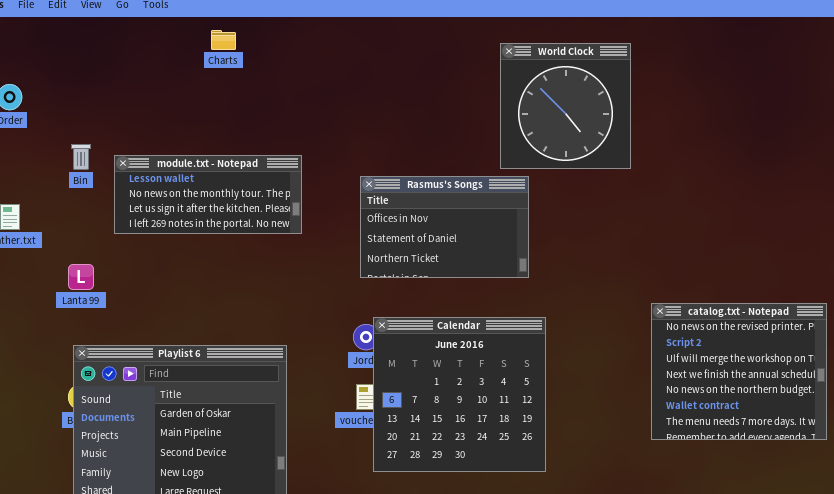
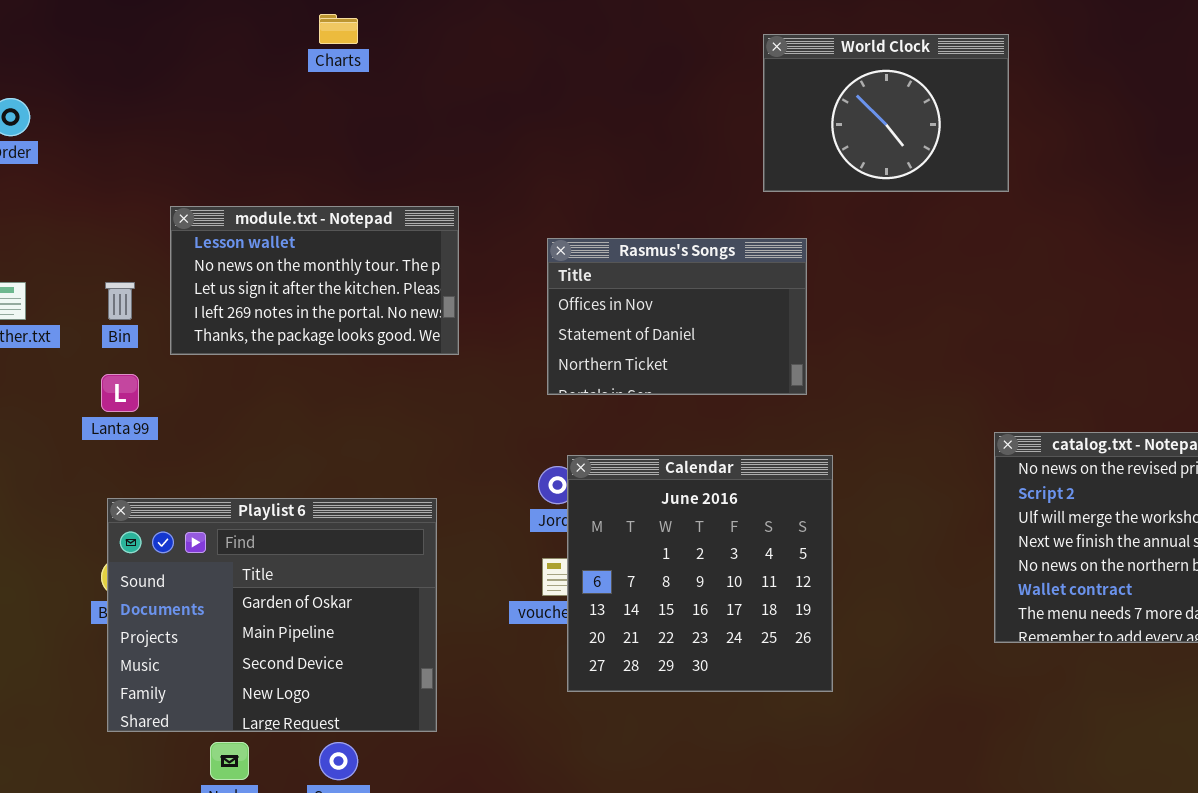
World Clock: [500,43,631,169] -> [763,34,1009,192], resized
Bin: [71,144,91,170] -> [105,282,135,320], moved
module.txt - Notepad: [114,155,302,234] -> [170,206,459,355], resized

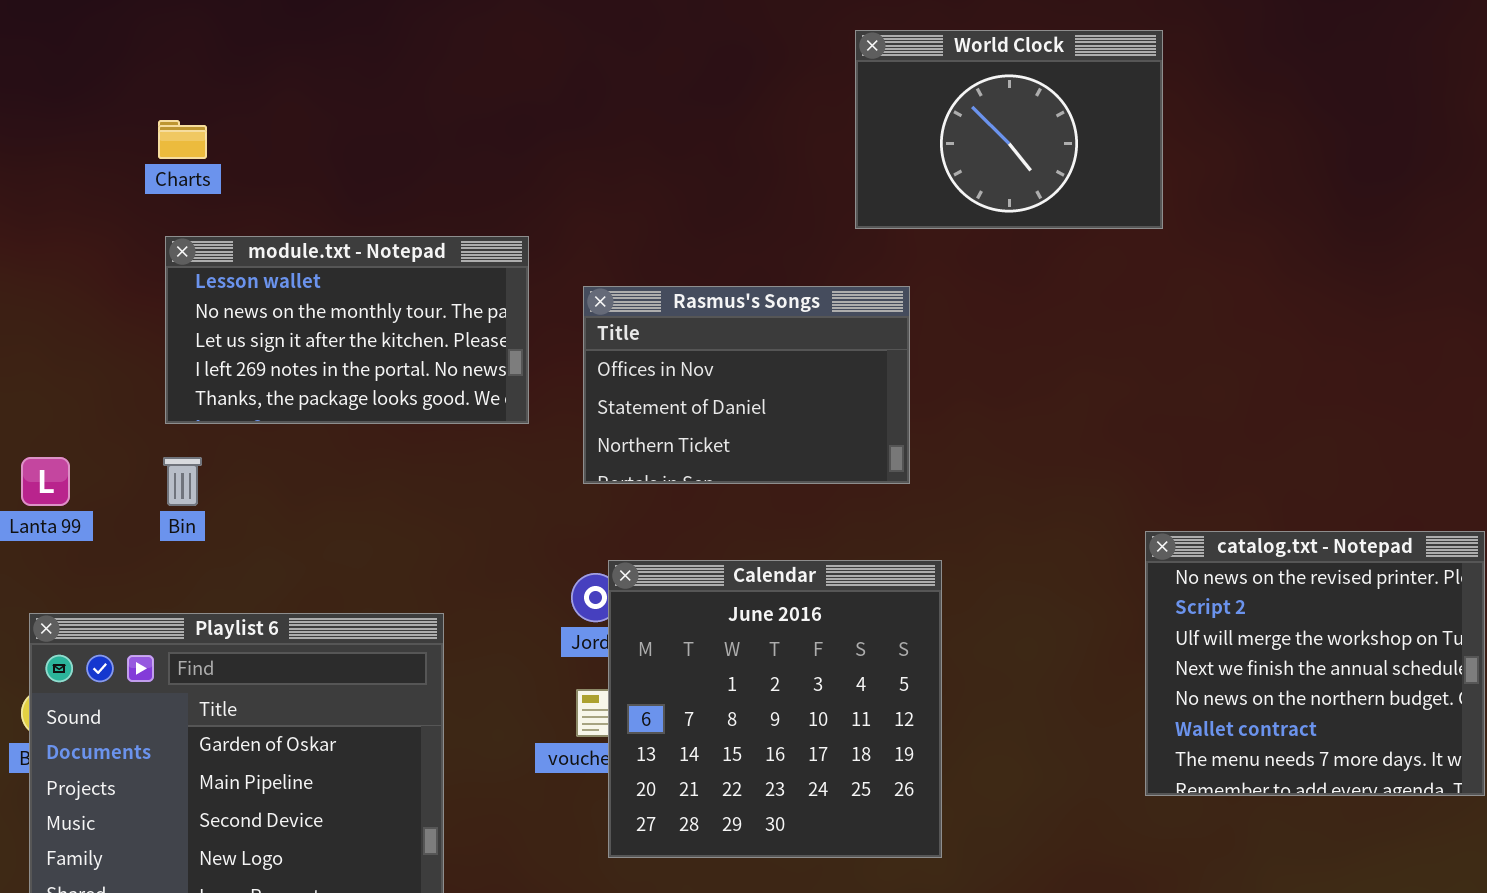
Charts: [319,14,358,44] -> [158,120,207,159], moved
module.txt - Notepad: [170,206,459,355] -> [165,236,529,424], moved
Bin: [105,282,135,320] -> [163,457,202,506], moved

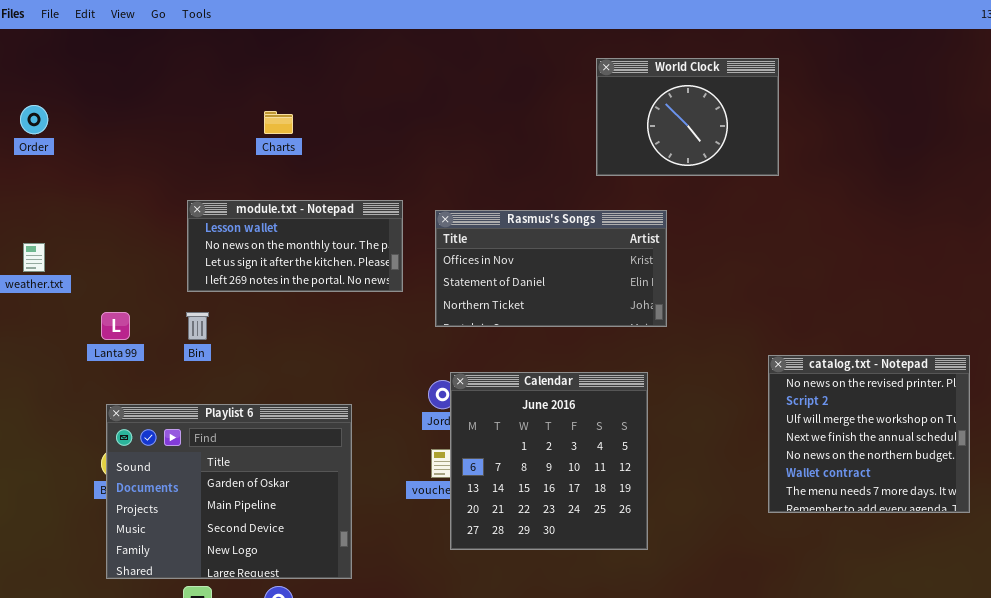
Charts: [158,120,207,159] -> [264,111,293,134], moved
module.txt - Notepad: [165,236,529,424] -> [187,200,403,292], resized
Rasmus's Songs: [583,286,910,484] -> [435,210,667,327], resized

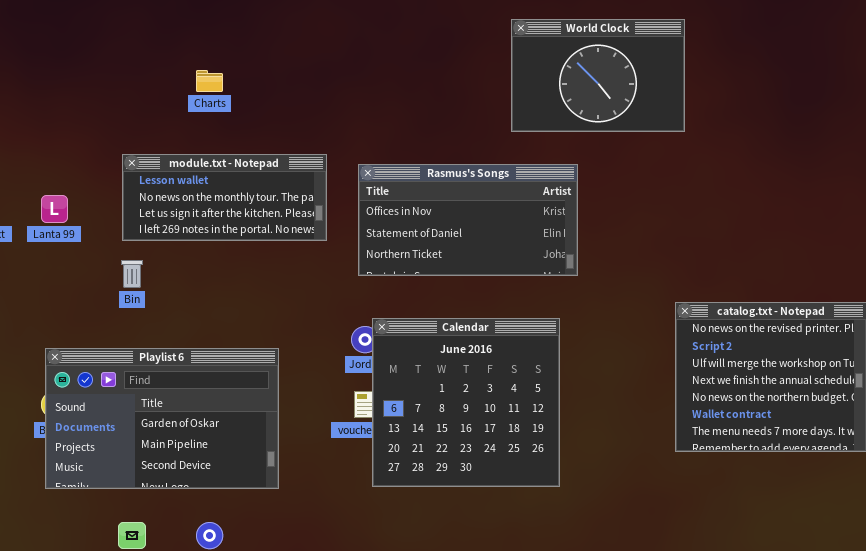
Lanta 99: [101,312,130,340] -> [41,195,68,223], moved
Playlist 6: [106,404,352,579] -> [45,348,279,489], resized

